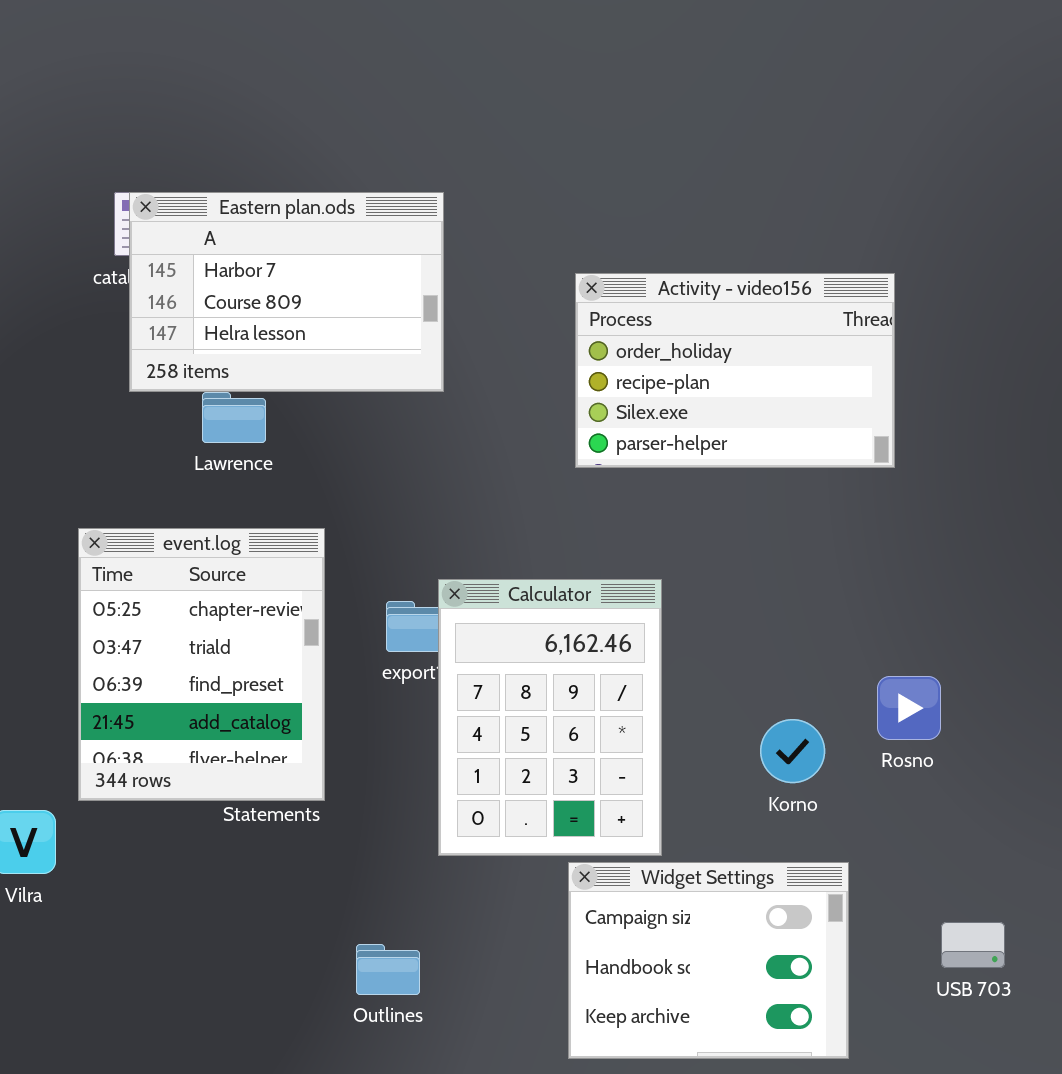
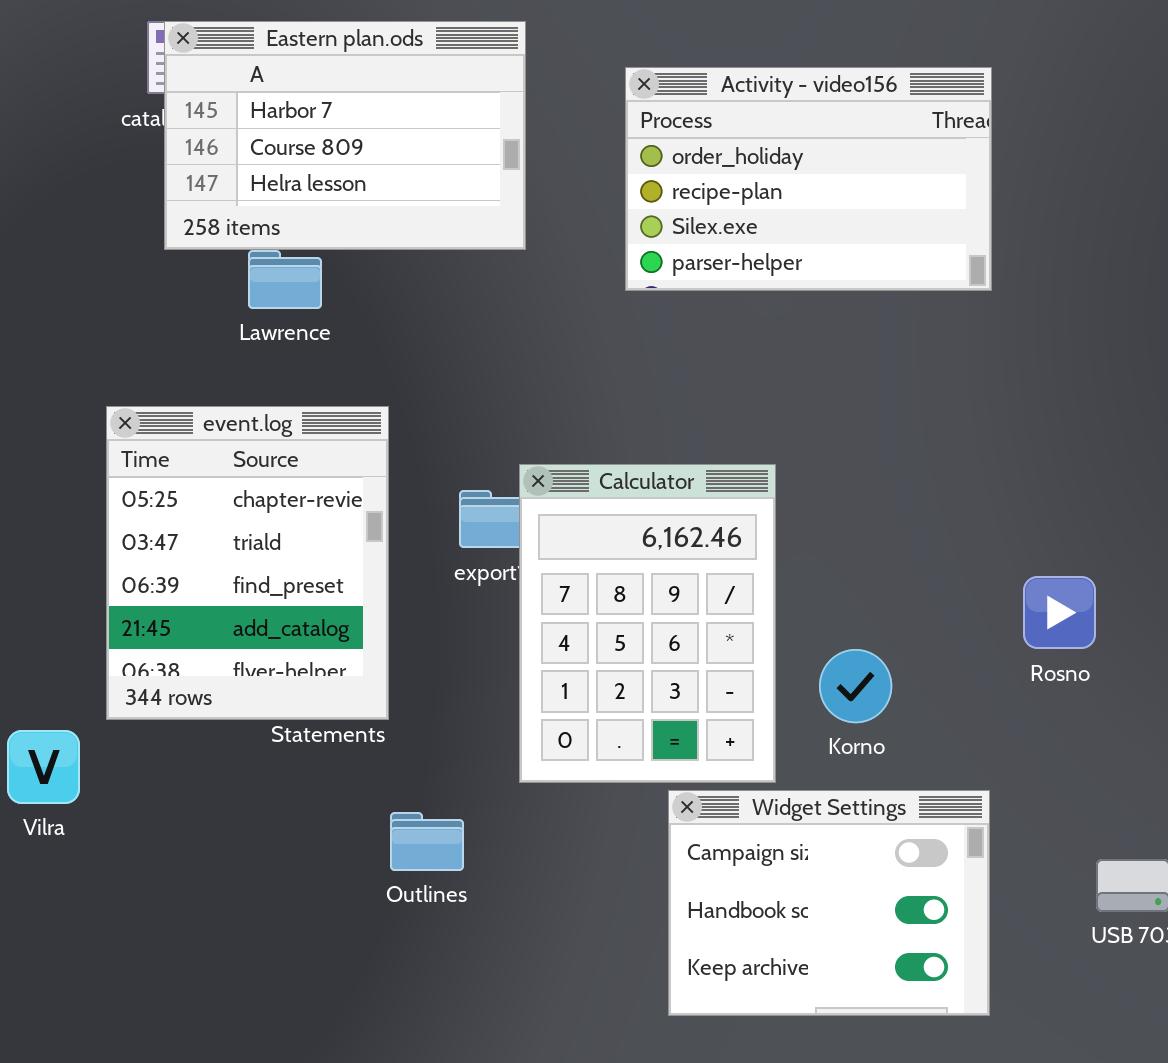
Activity - video156: [575,273,895,468] -> [625,67,992,291], moved
Korno: [760,719,825,783] -> [819,649,892,723], moved
Outlines: [356,944,420,995] -> [390,812,464,871], moved

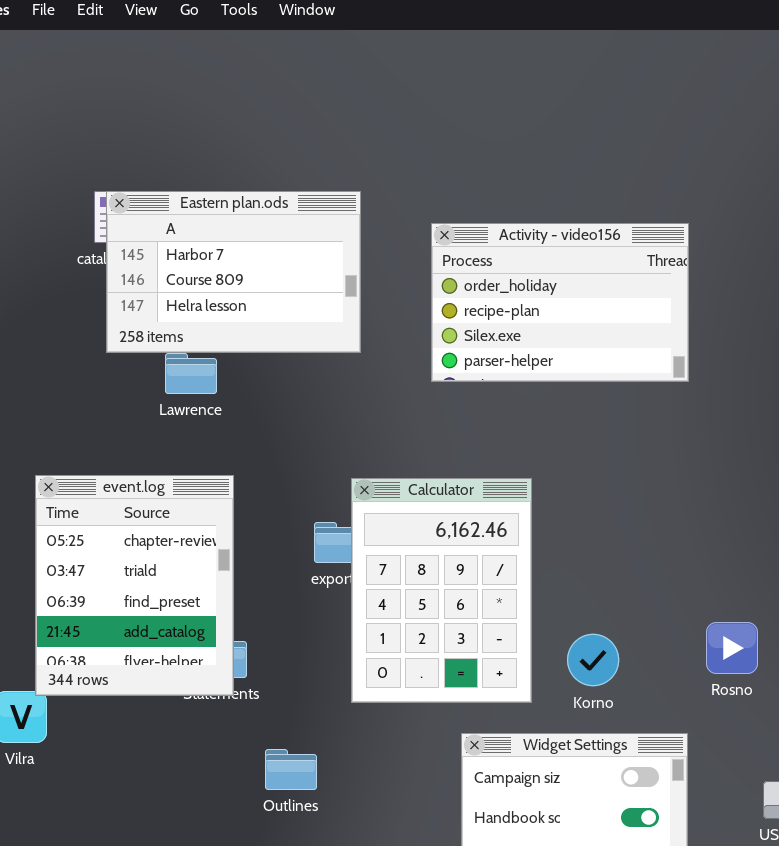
event.log: [106,406,389,720] -> [35,475,234,696], moved
Calculator: [519,464,776,783] -> [351,478,532,703], moved
Rosno: [1023,576,1096,649] -> [706,622,758,674], moved

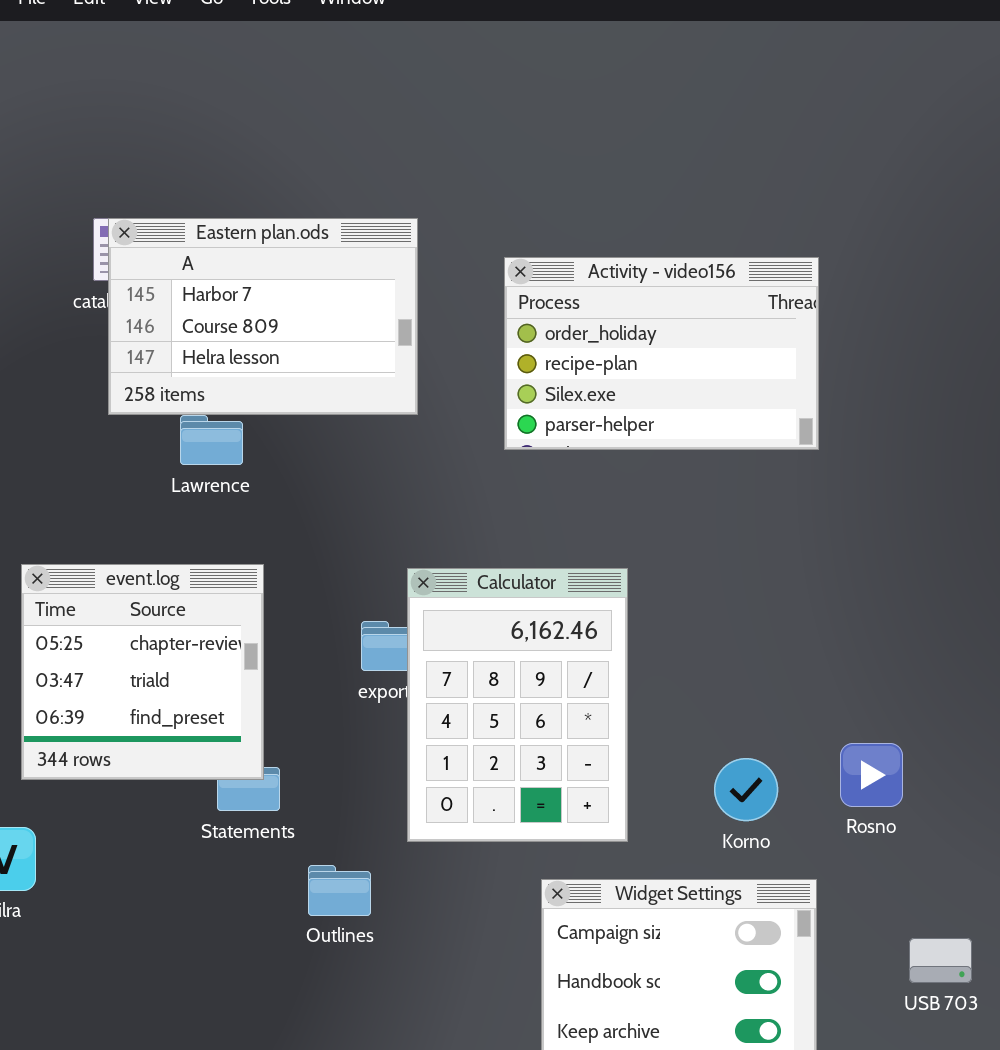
event.log: [35,475,234,696] -> [21,564,264,780], resized
Korno: [567,634,619,686] -> [714,758,778,821], moved
Outlines: [265,749,317,790] -> [308,865,371,916], moved

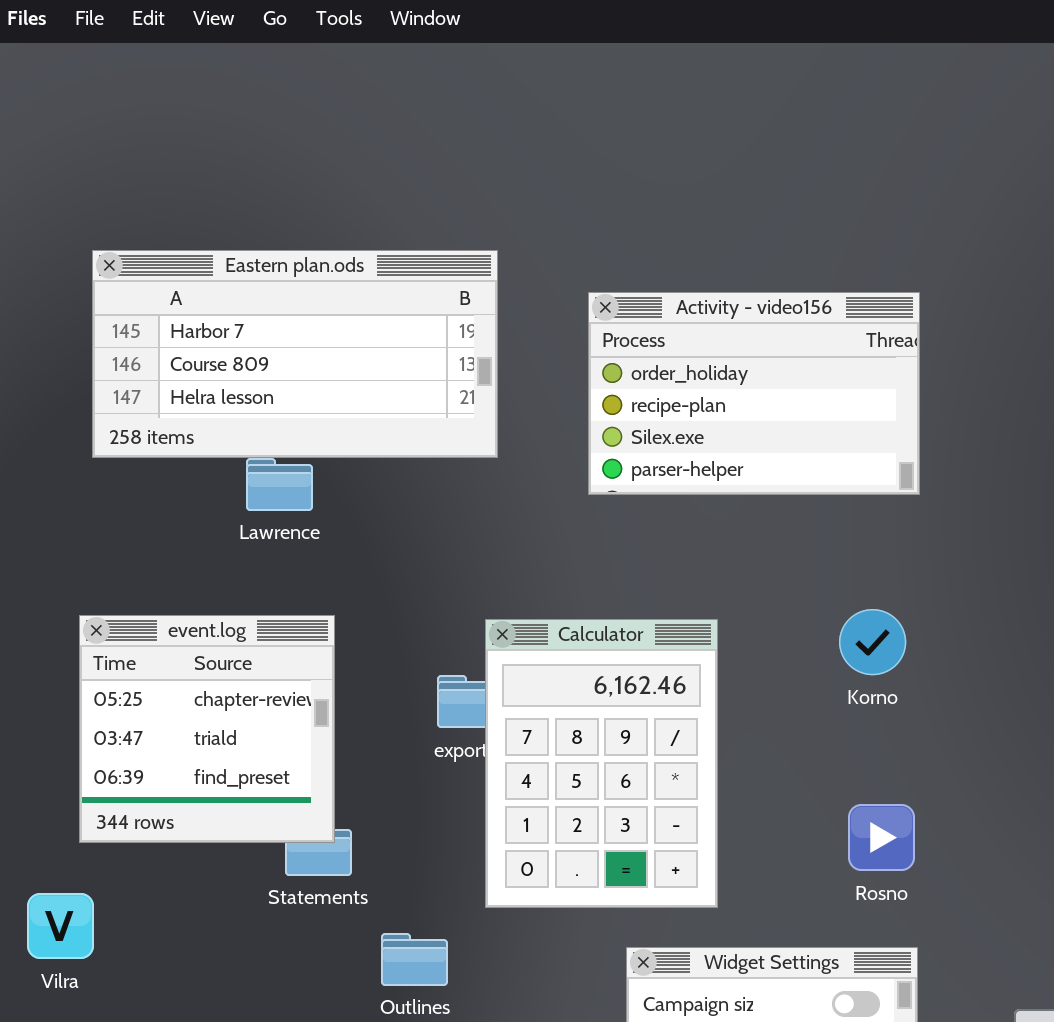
Eastern plan.ods: [108,218,418,415] -> [92,250,498,458], resized
Rosno: [840,743,903,807] -> [848,804,915,871], moved
Korno: [714,758,778,821] -> [839,609,906,675], moved

